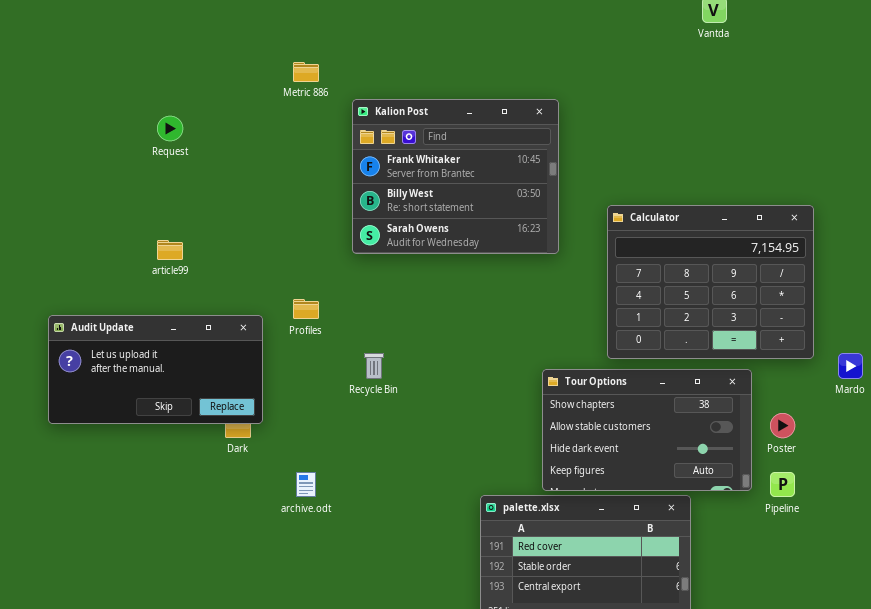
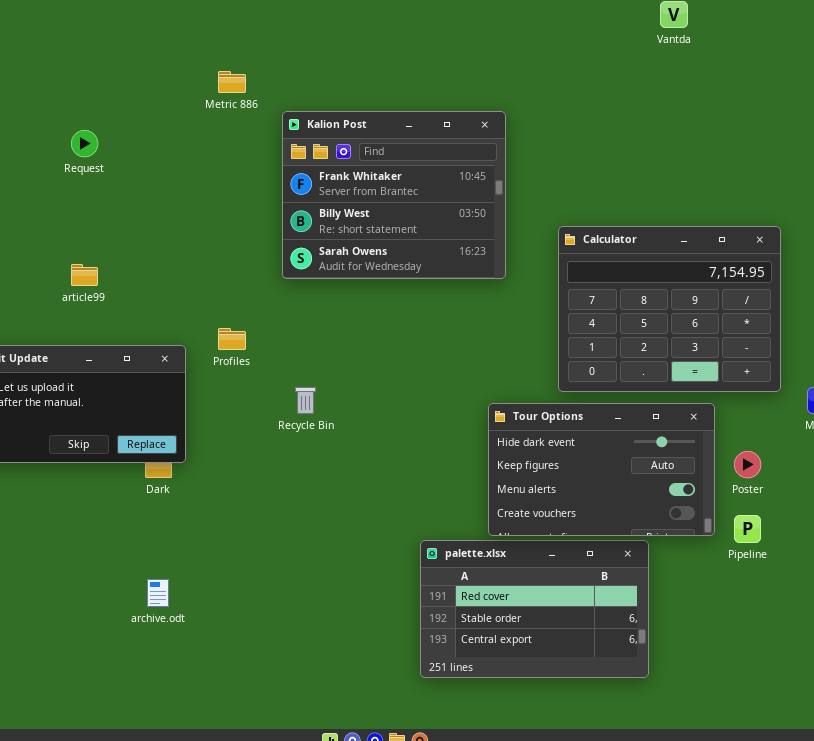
Tour Options: [542,369,752,491] -> [488,403,715,536], scrolled down 2 rows
archive.odt: [296,472,316,497] -> [147,579,169,607], moved

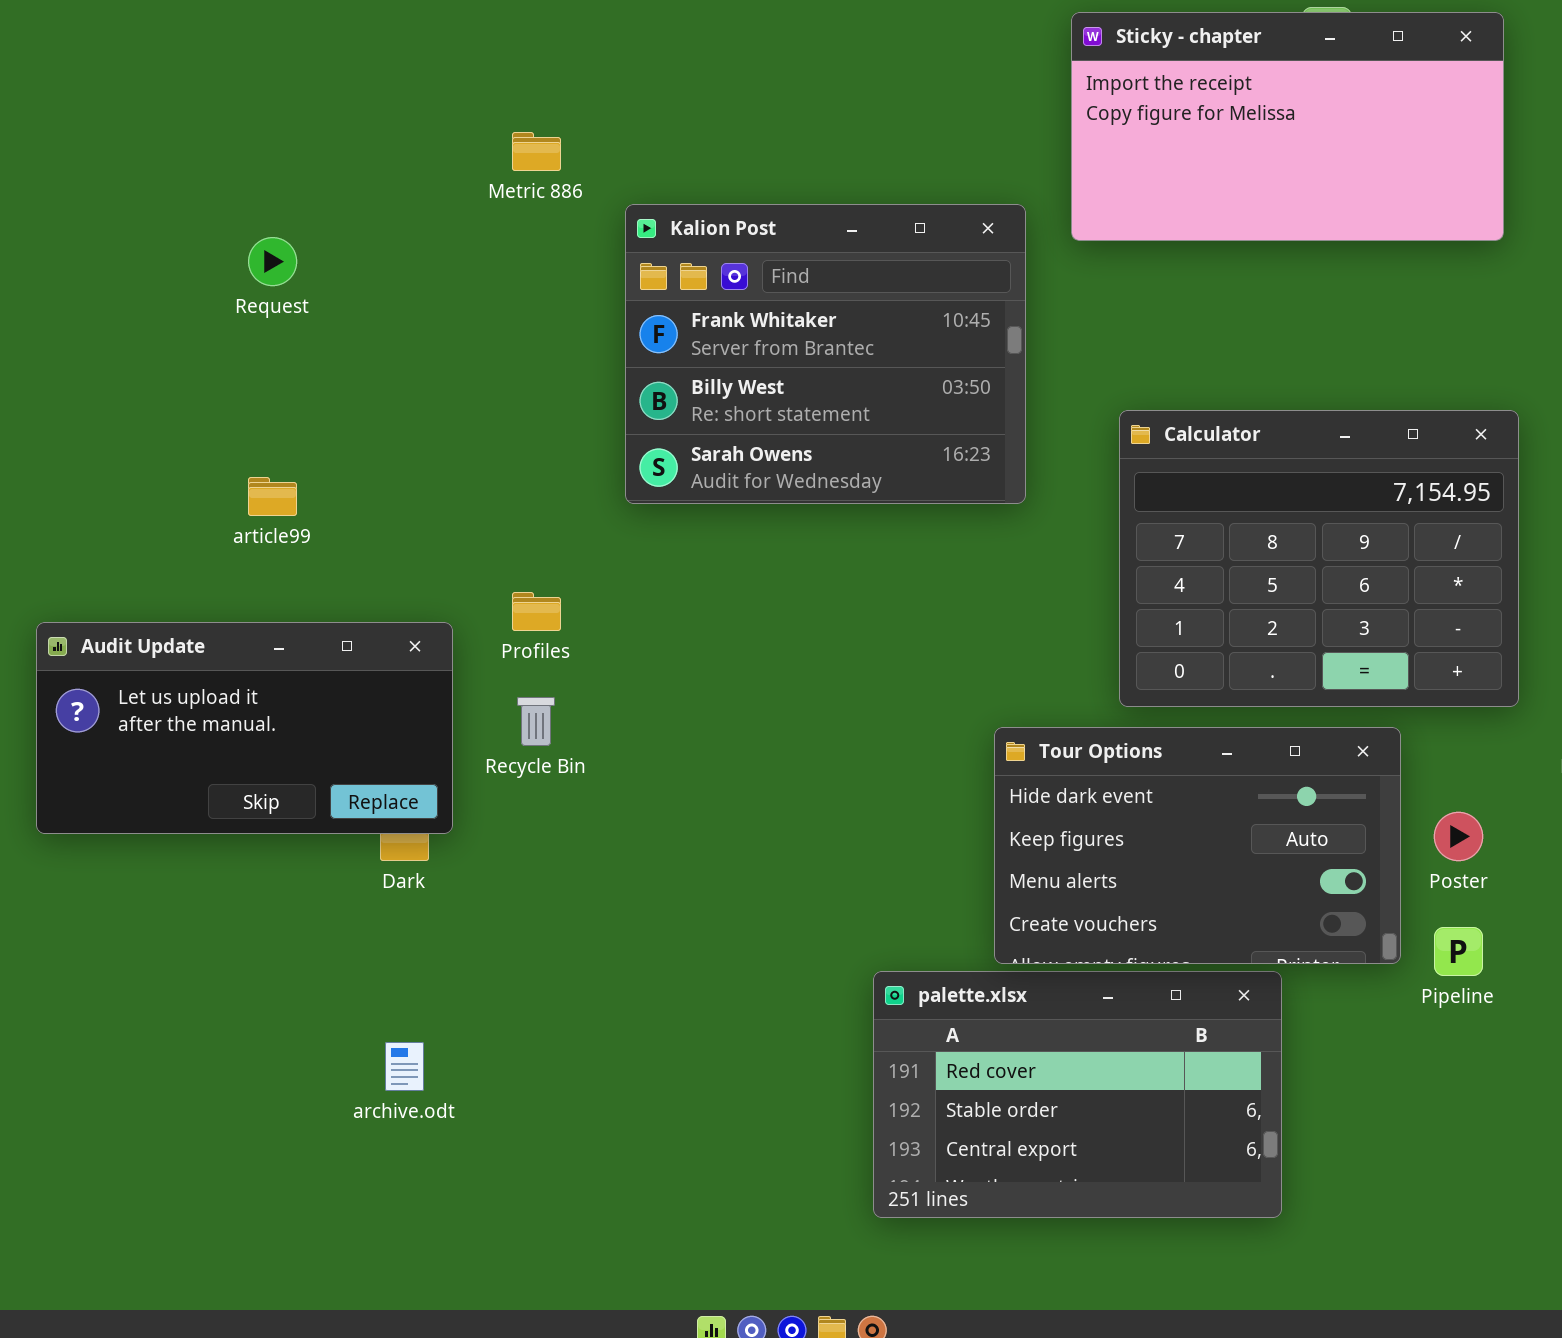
Sticky - chapter: none -> [1071,12,1504,241], opened
Recycle Bin: [295,387,316,414] -> [517,697,555,746], moved

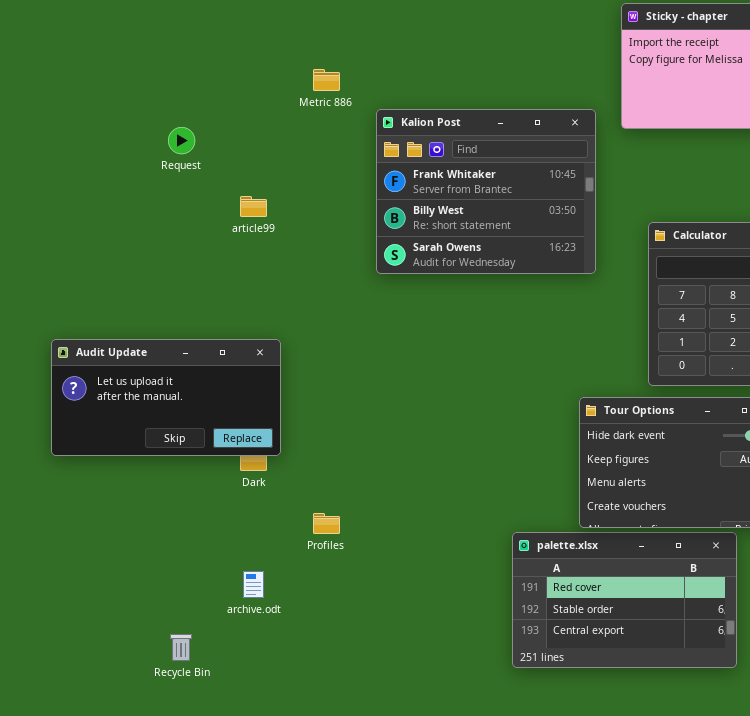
article99: [248,477,297,516] -> [240,196,267,217], moved
Profiles: [512,592,561,631] -> [313,513,340,534], moved
Recycle Bin: [517,697,555,746] -> [170,634,192,661], moved

